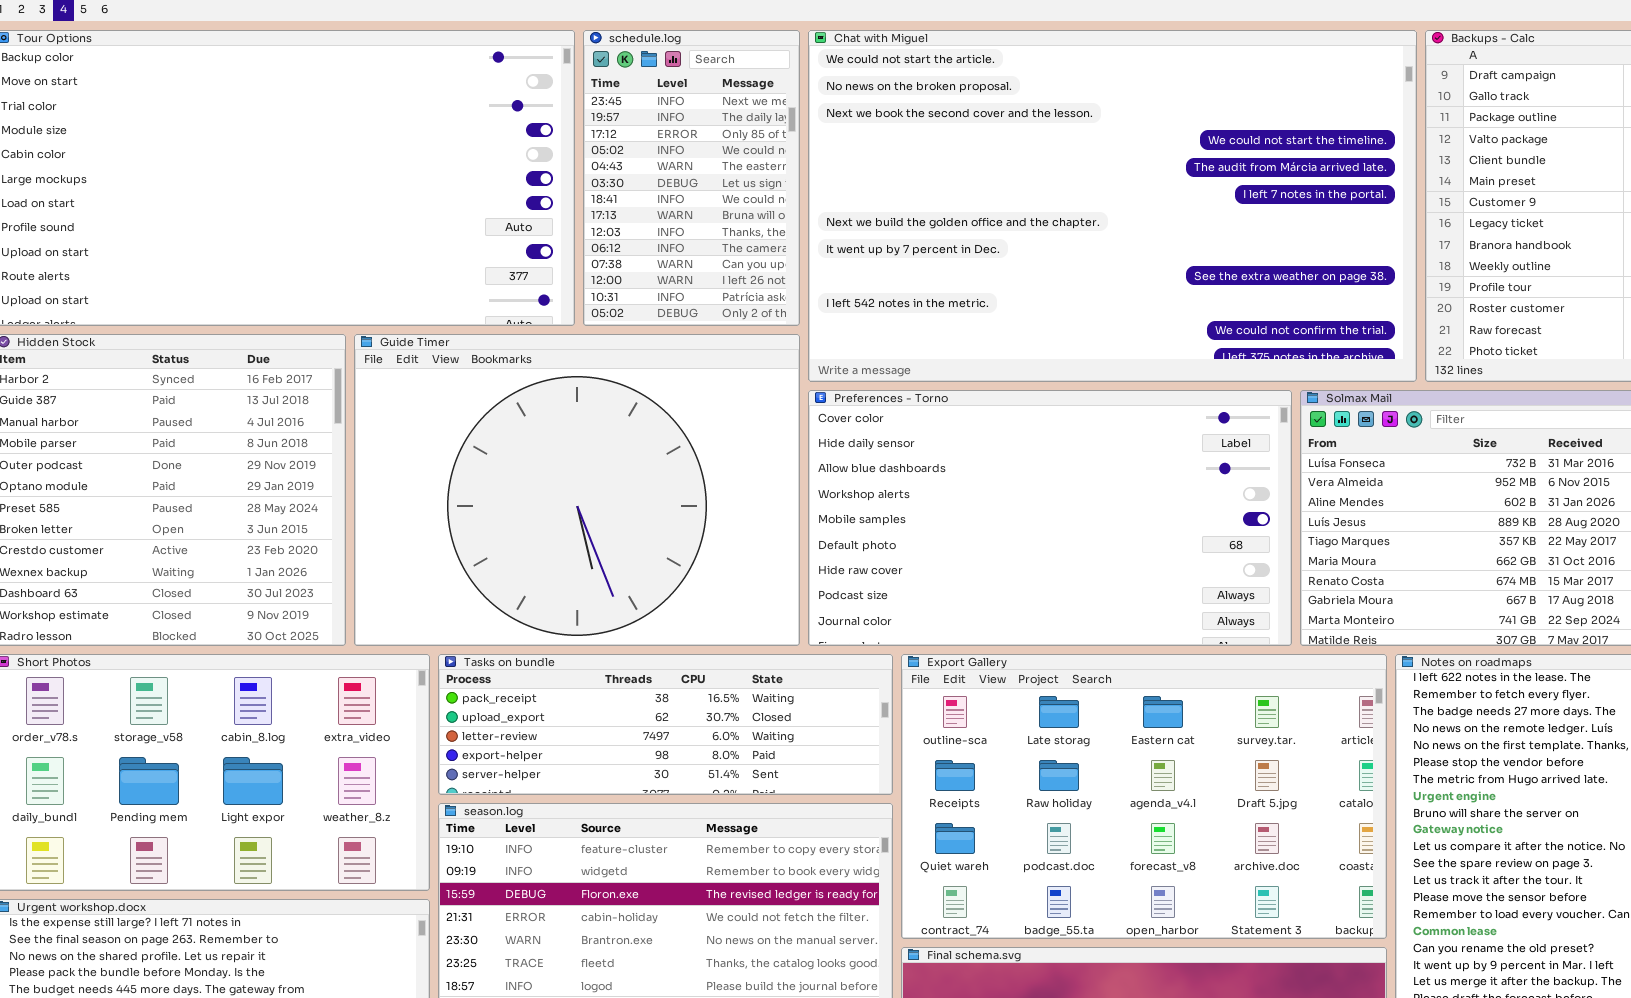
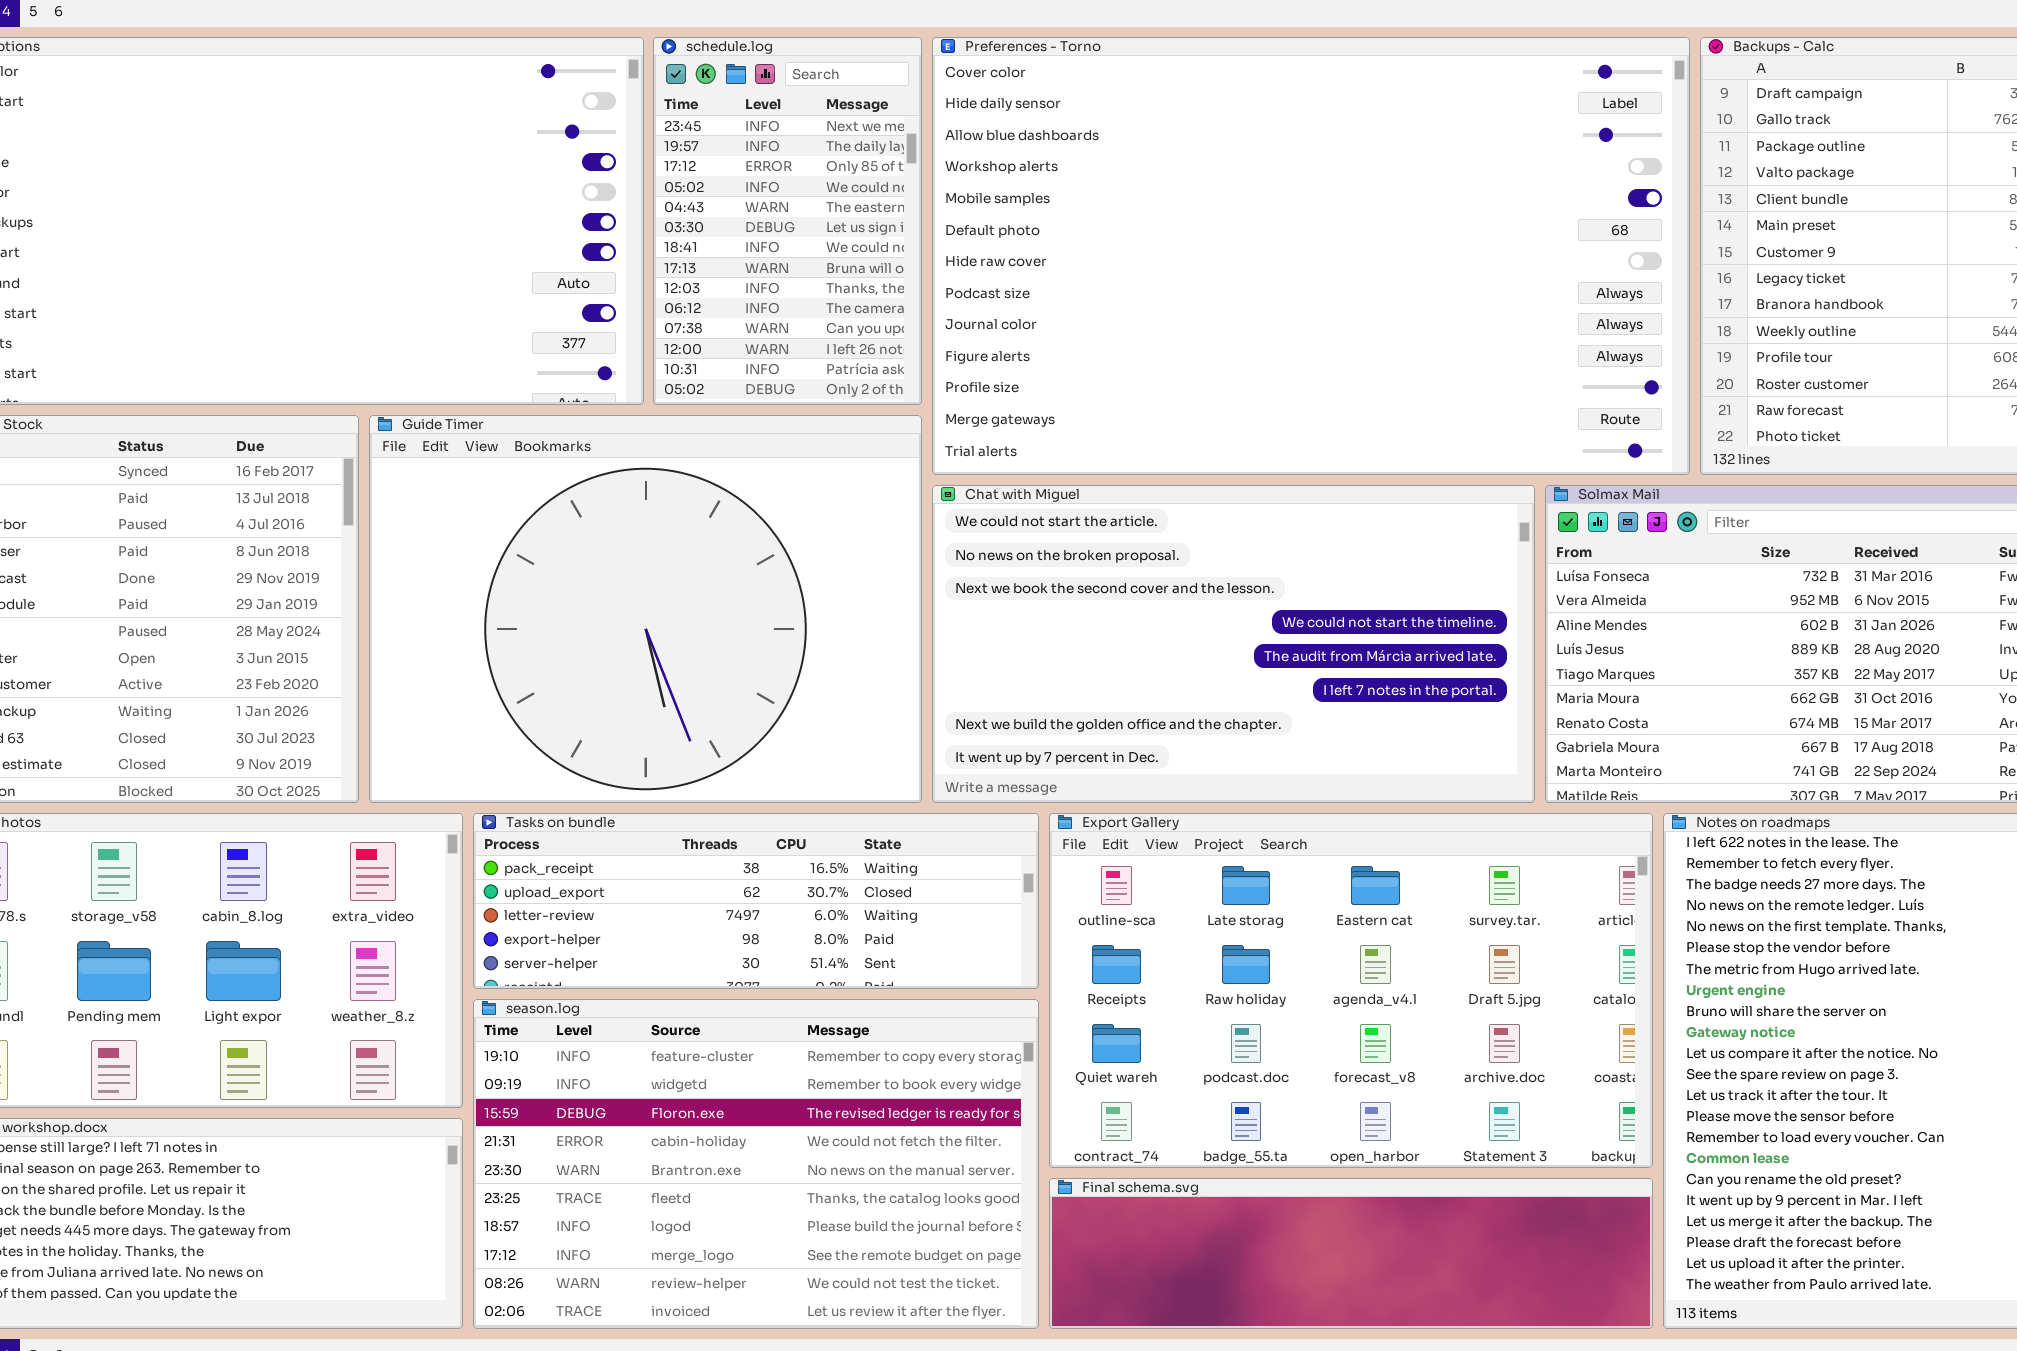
Chat with Miguel: [808,30,1417,382] -> [932,485,1535,803], moved, resized
Preferences - Torno: [808,390,1292,646] -> [932,37,1690,475], moved, resized

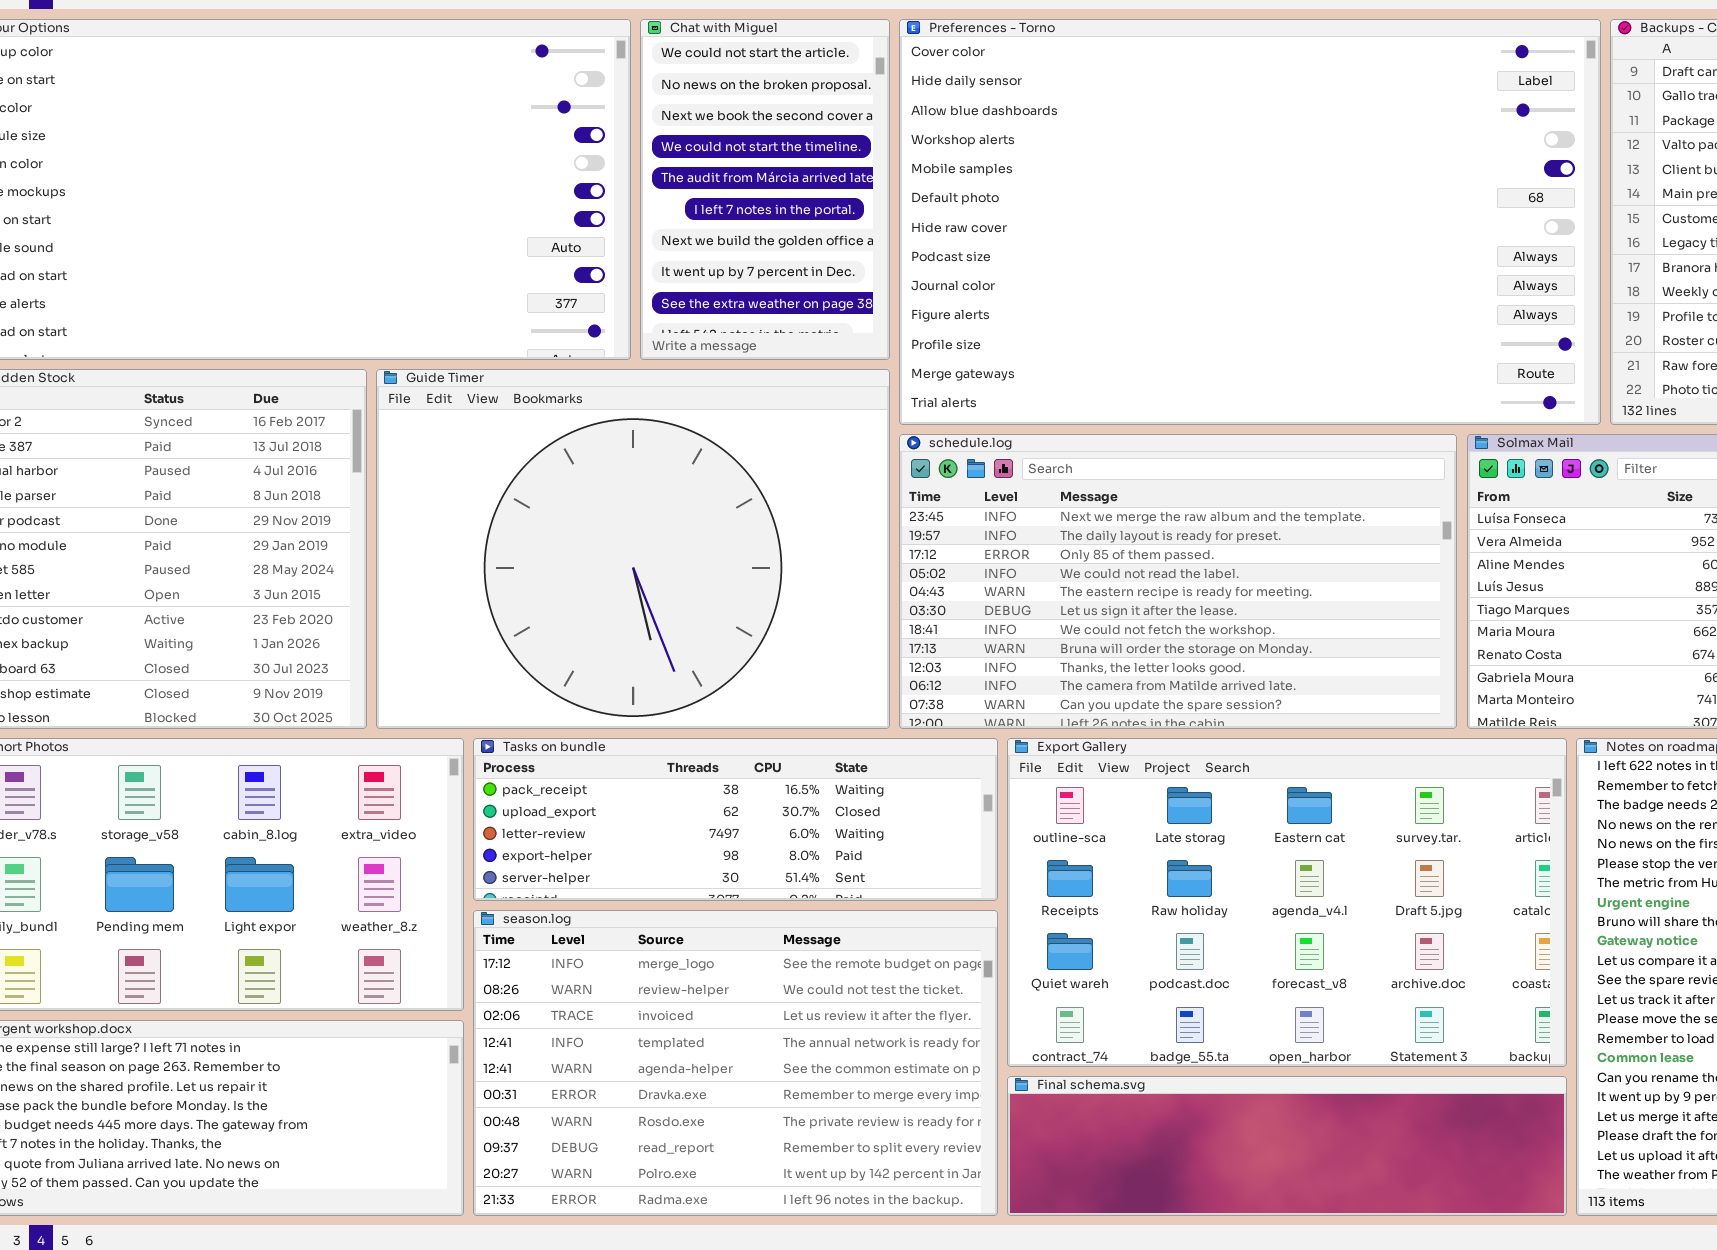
schedule.log: [653,37,922,405] -> [899,434,1457,729], moved, resized
Chat with Miguel: [932,485,1535,803] -> [640,19,890,360], moved, resized
season.log: [473,999,1039,1329] -> [473,910,998,1216], scrolled down 7 rows

